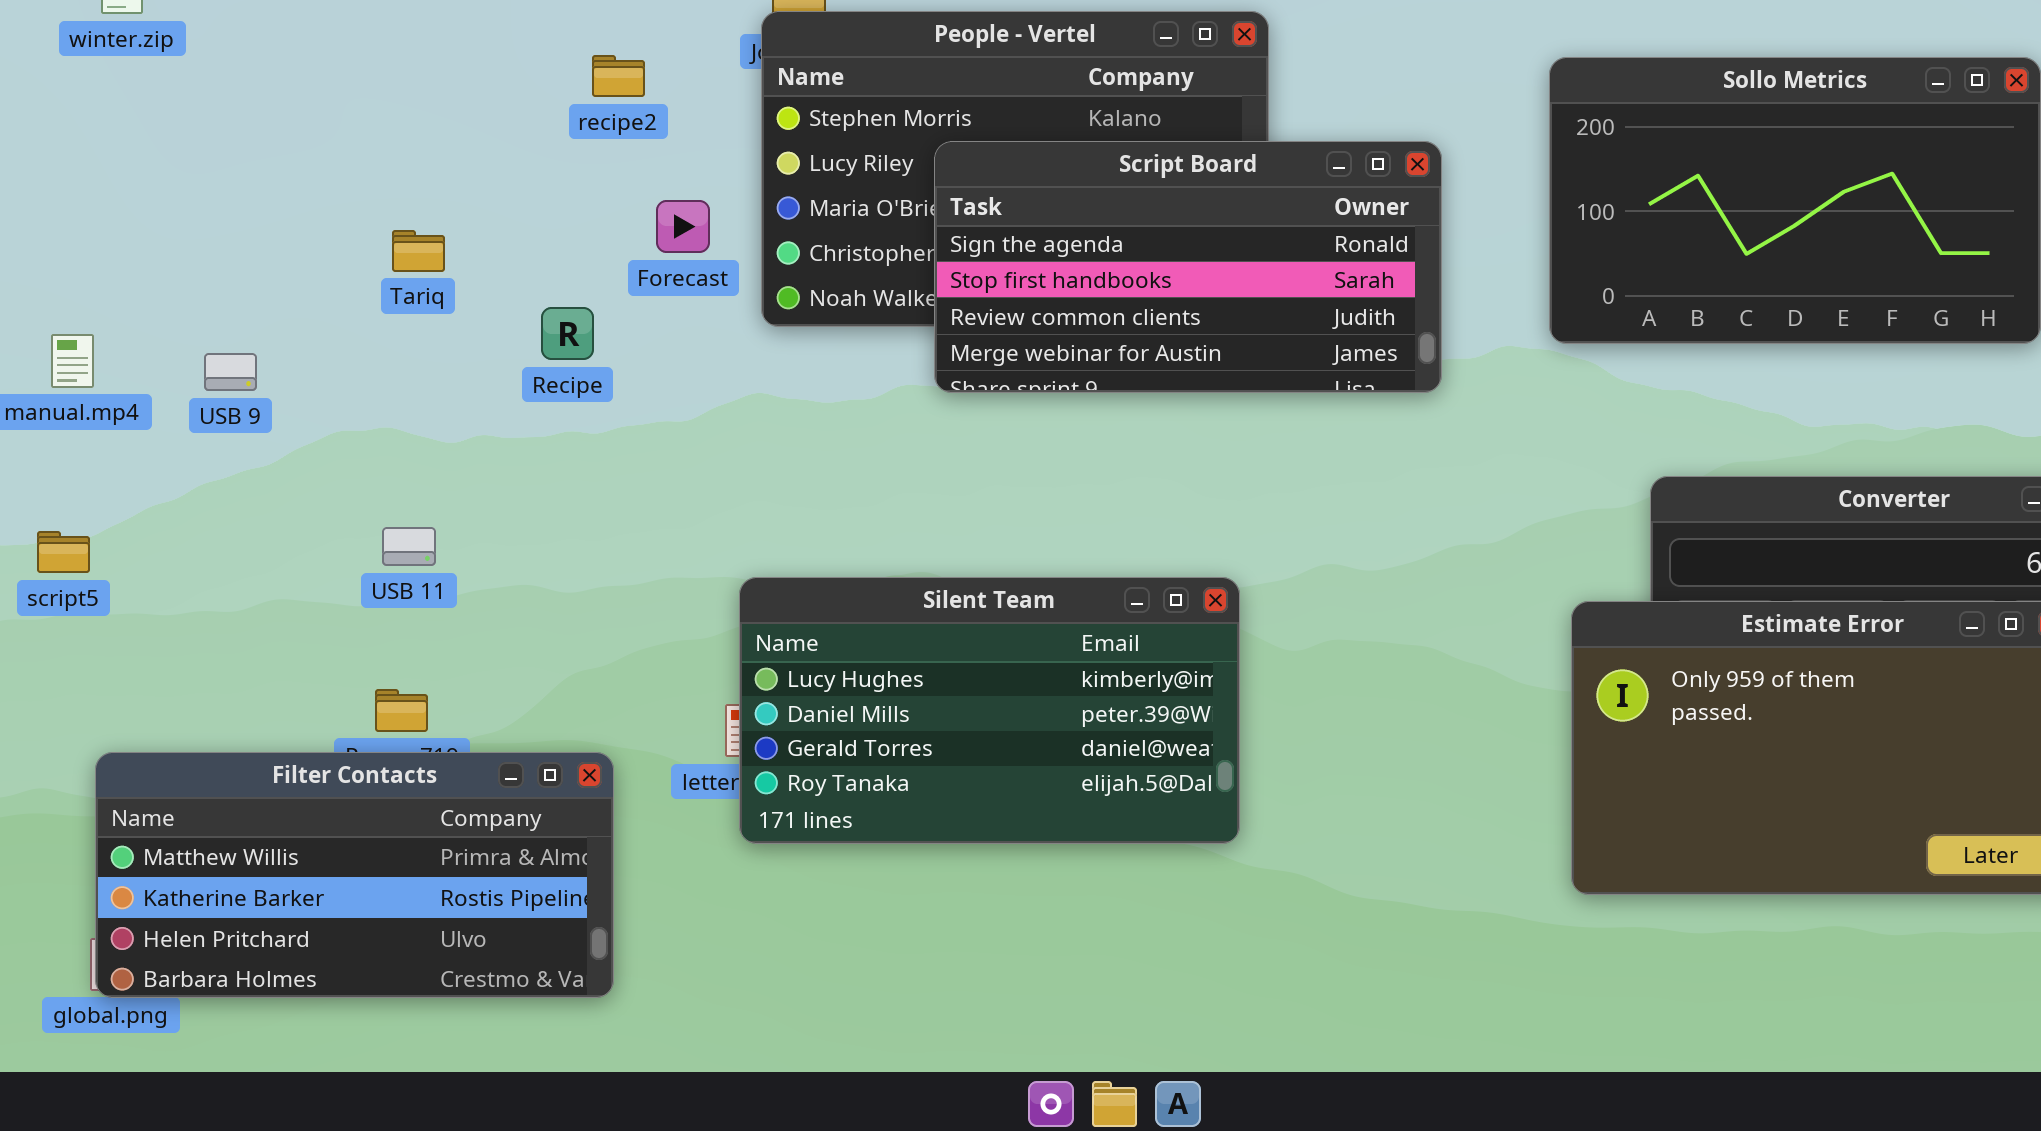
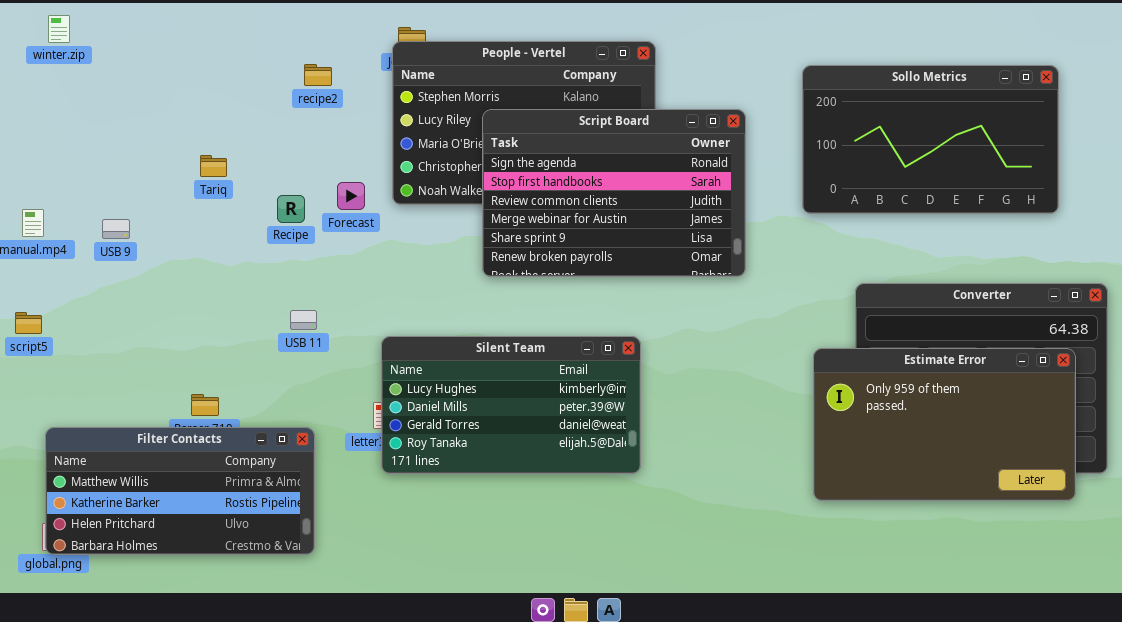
Script Board: [934,141,1442,393] -> [482,109,746,277], resized
Forecast: [656,200,710,253] -> [337,182,365,210], moved
USB 11: [382,527,436,566] -> [290,310,317,330], moved

